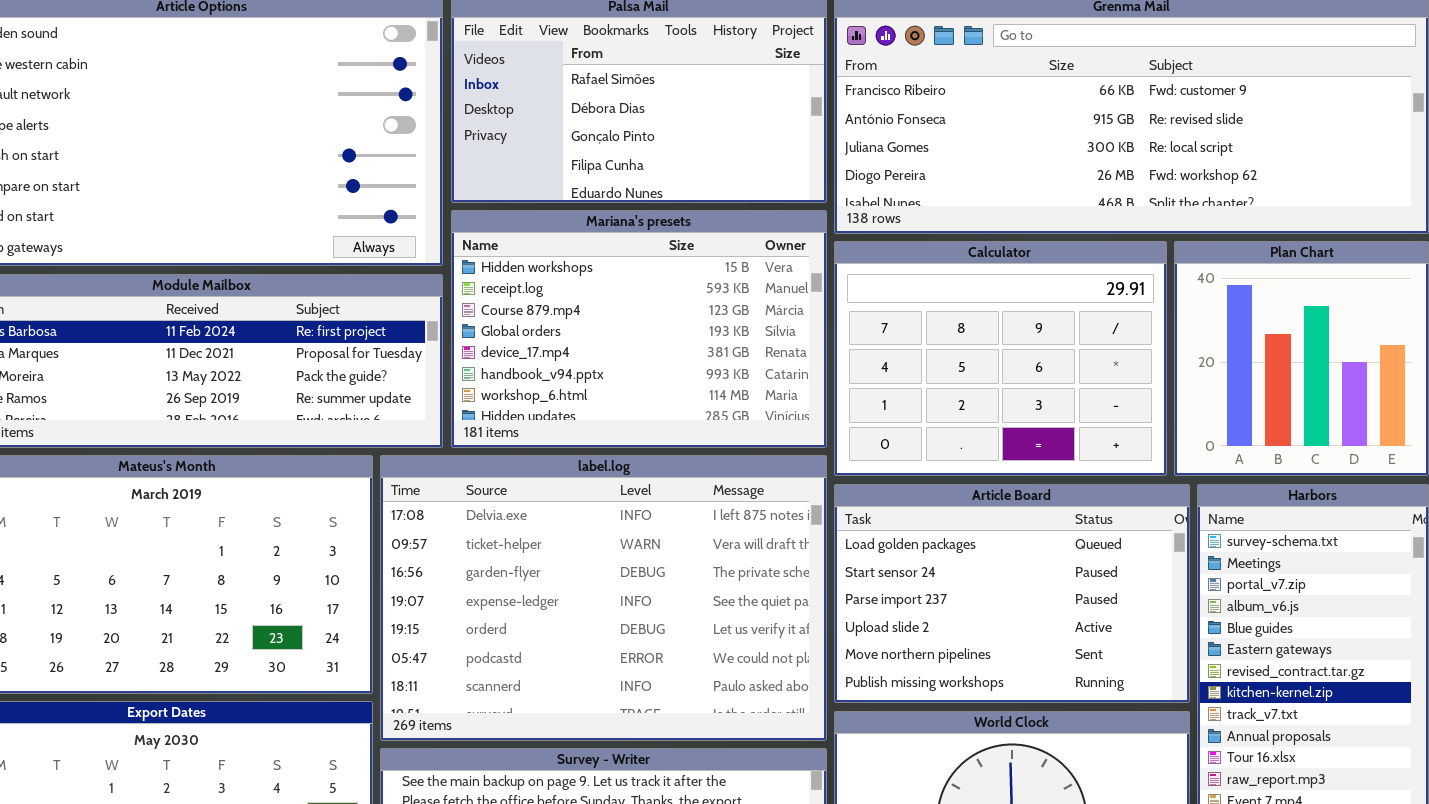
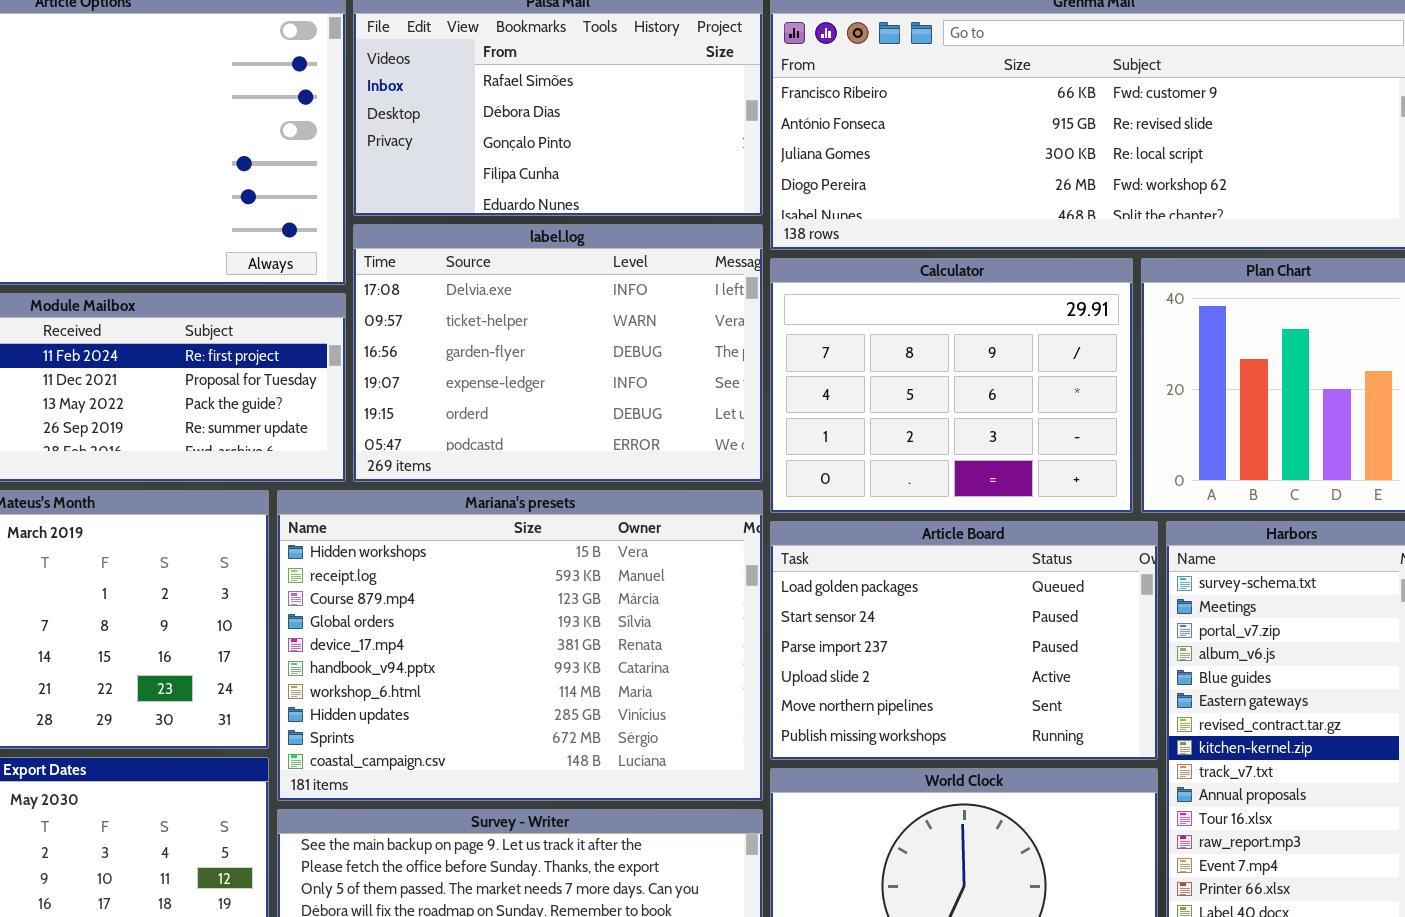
Mariana's presets: [451,210,827,448] -> [277,490,763,801], moved, resized
label.log: [380,455,827,741] -> [353,224,763,482], moved, resized

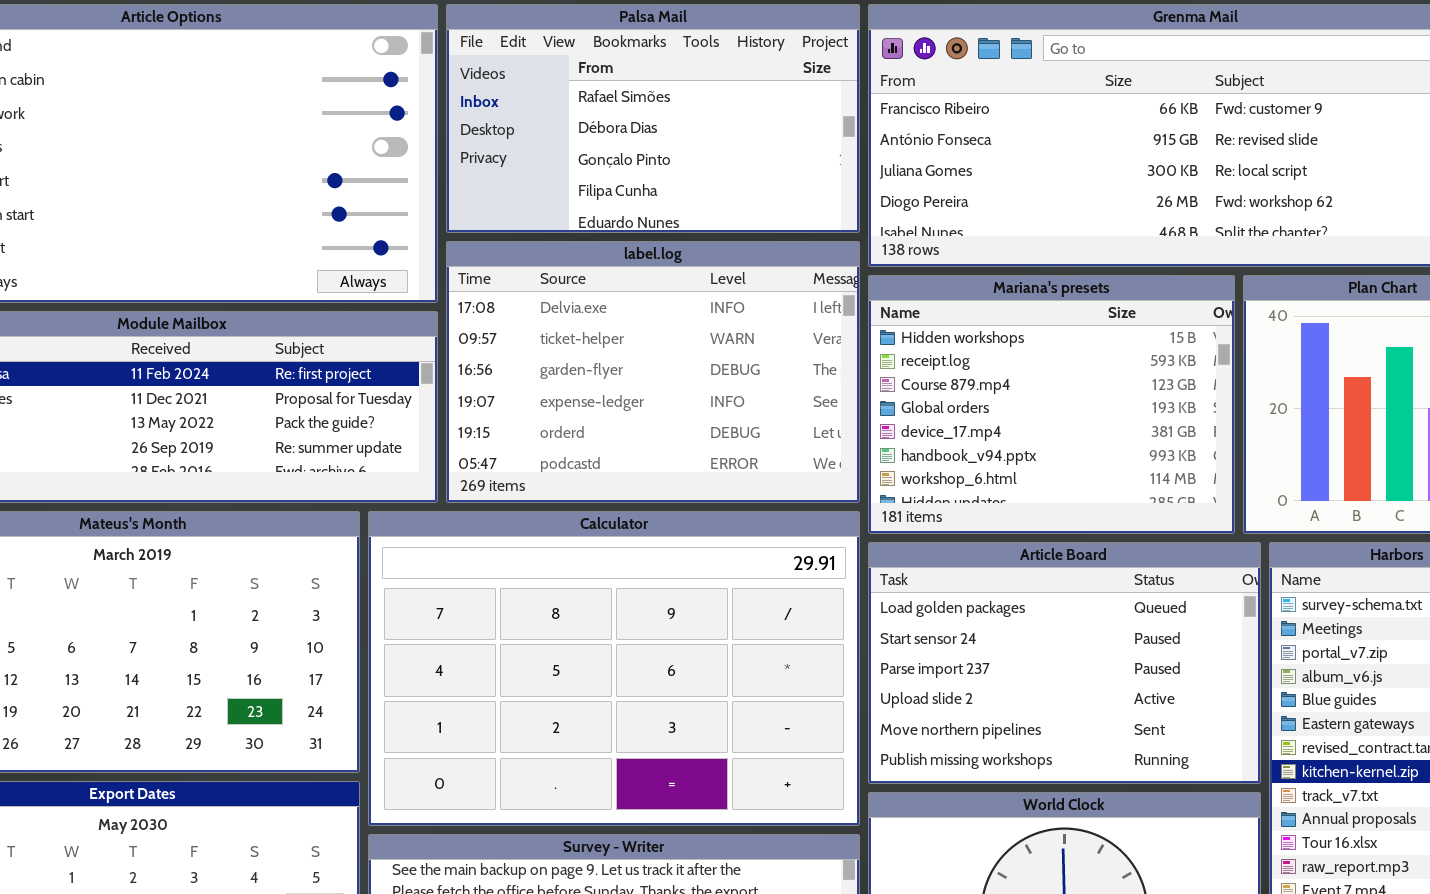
Calculator: [770,258,1133,513] -> [368,511,860,826], moved, resized
Mariana's presets: [277,490,763,801] -> [868,275,1235,534], moved, resized

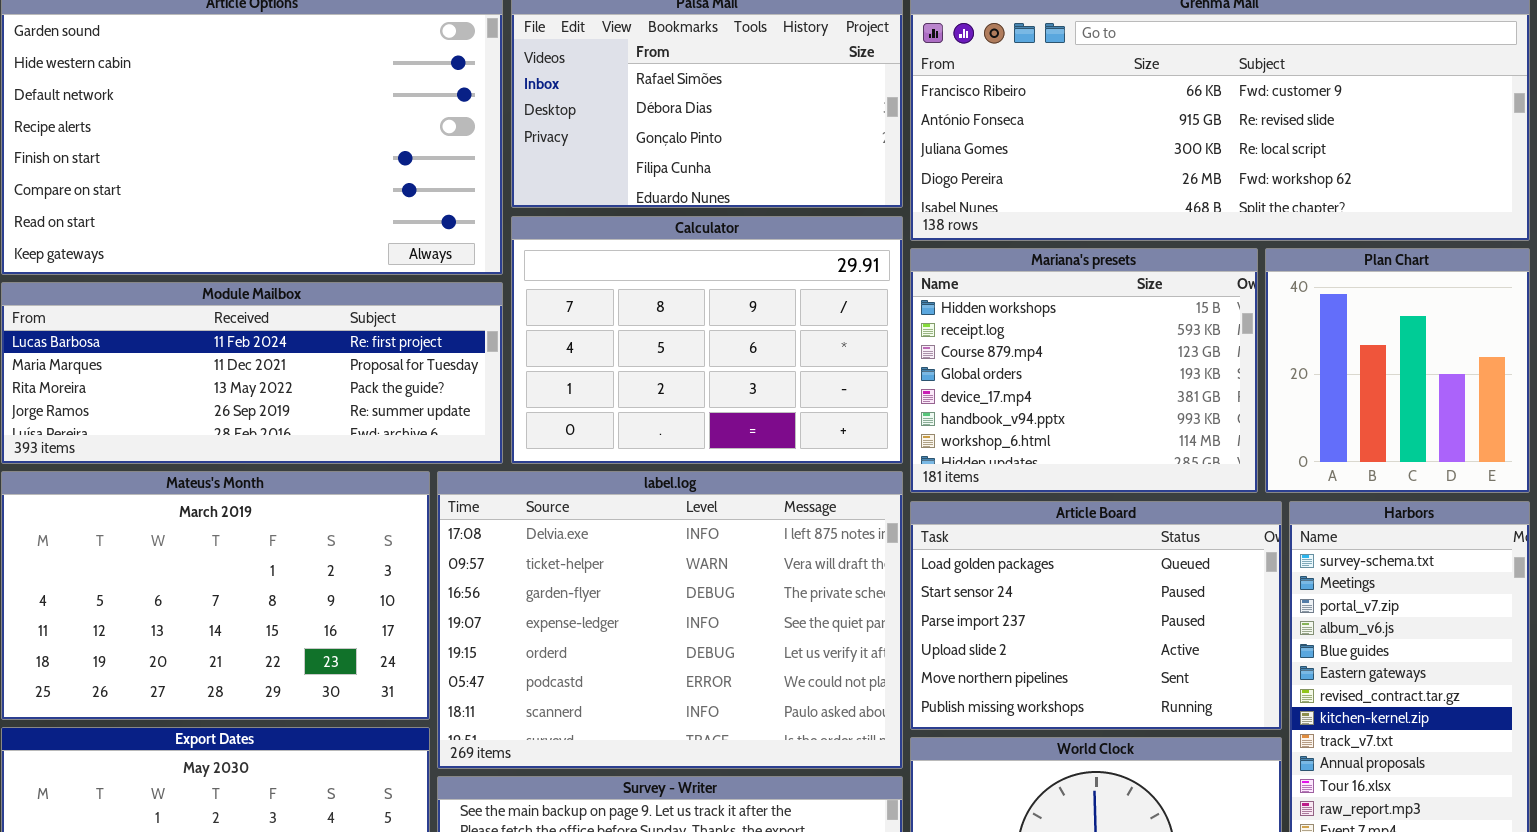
label.log: [446,241,860,503] -> [437,471,903,769], moved, resized
Calculator: [368,511,860,826] -> [511,216,903,464], moved, resized

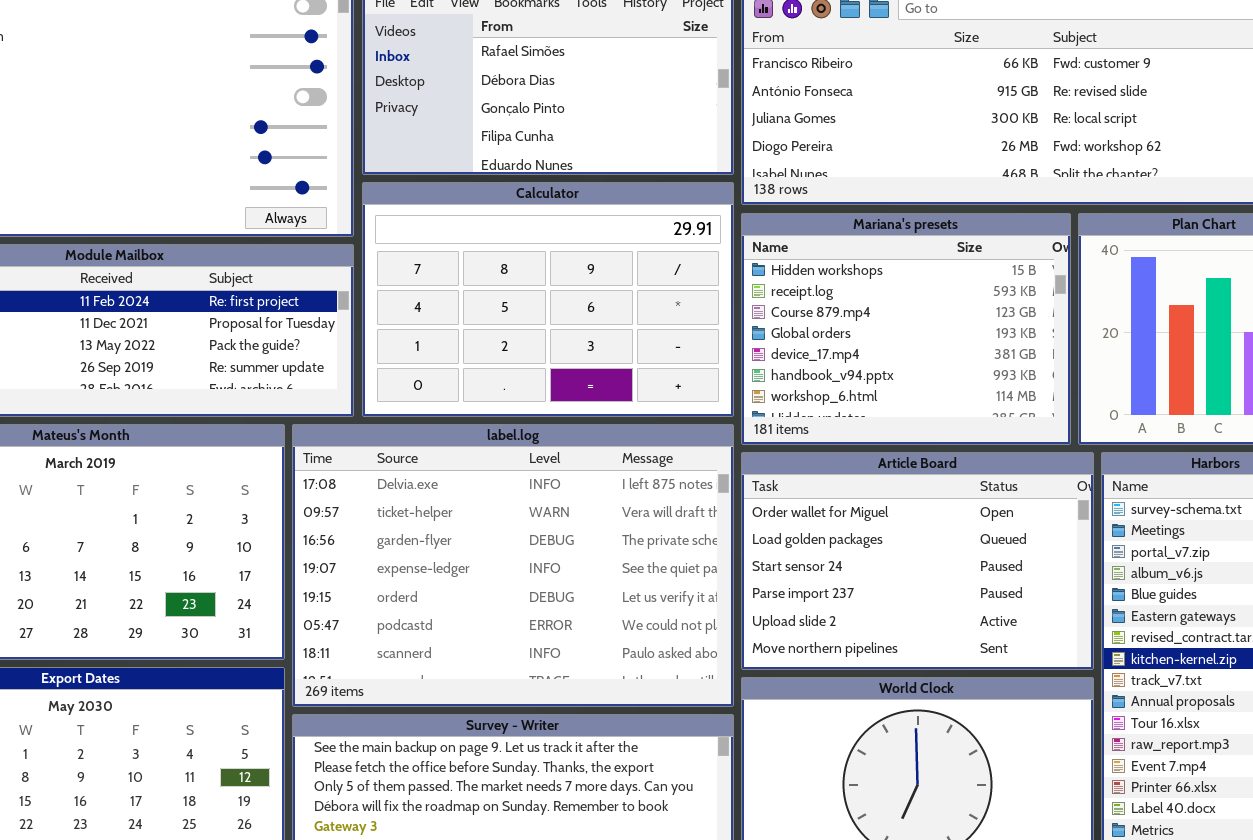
Article Board: [910,501,1282,730] -> [741,452,1094,670], scrolled up 1 row

